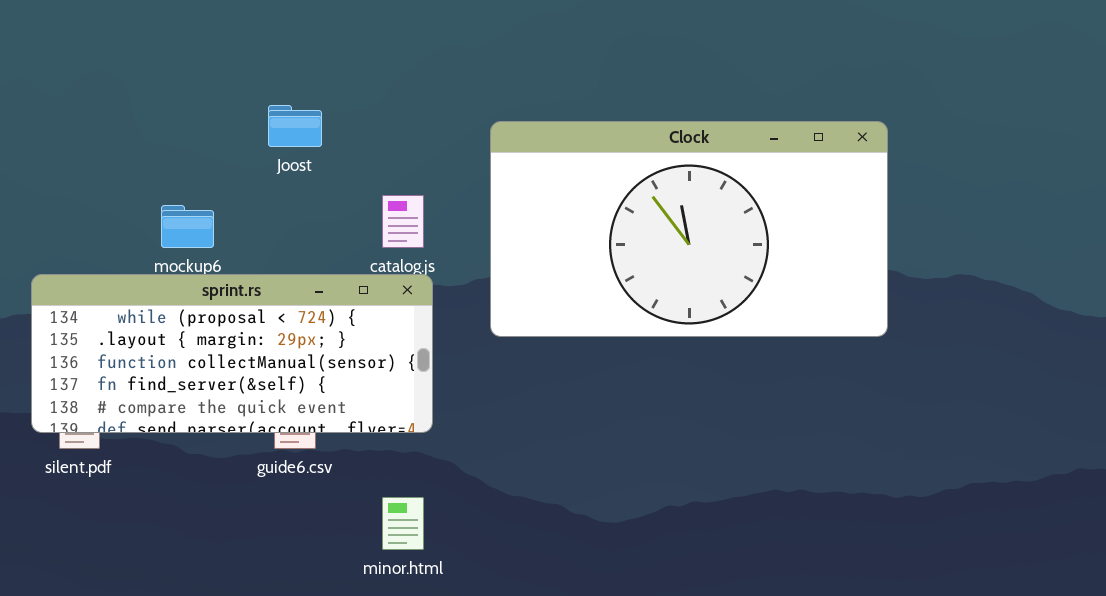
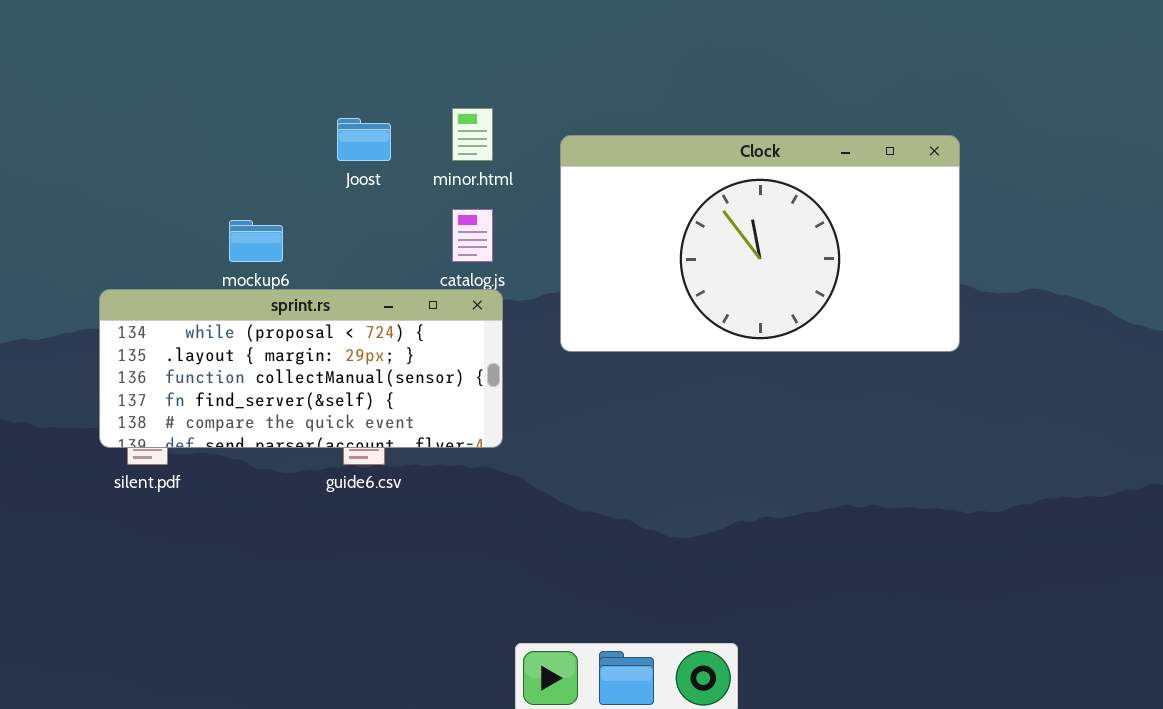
minor.html: [382,497,424,550] -> [452,108,493,161], moved

